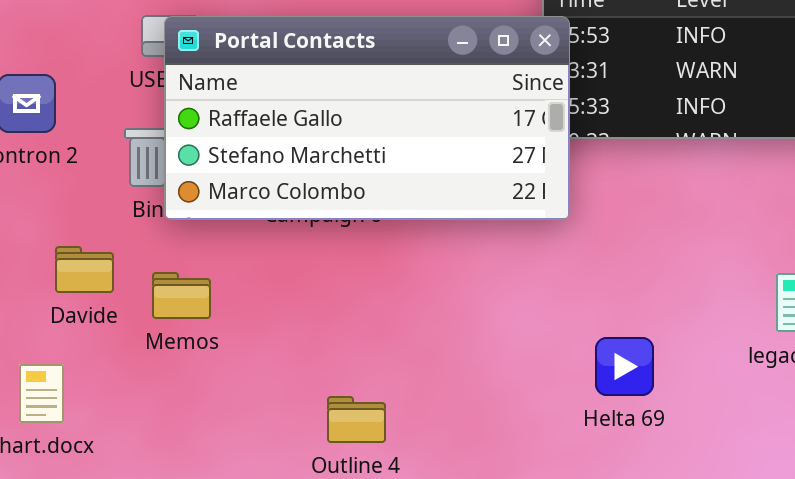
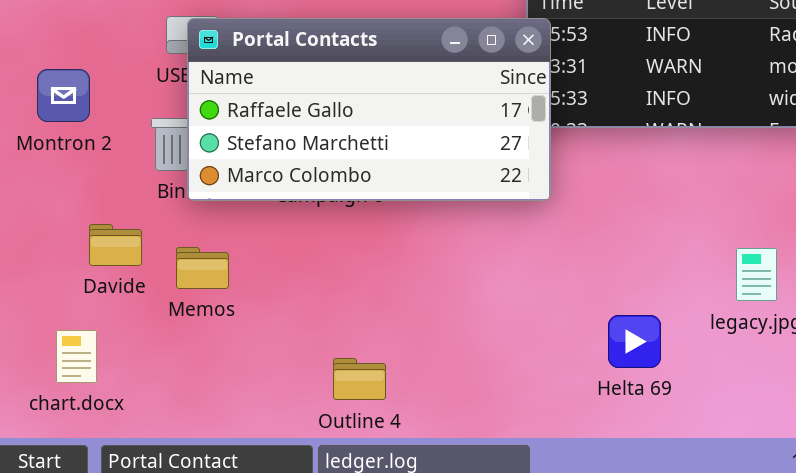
Helta 69: [595,337,654,396] -> [608,315,661,368], moved

